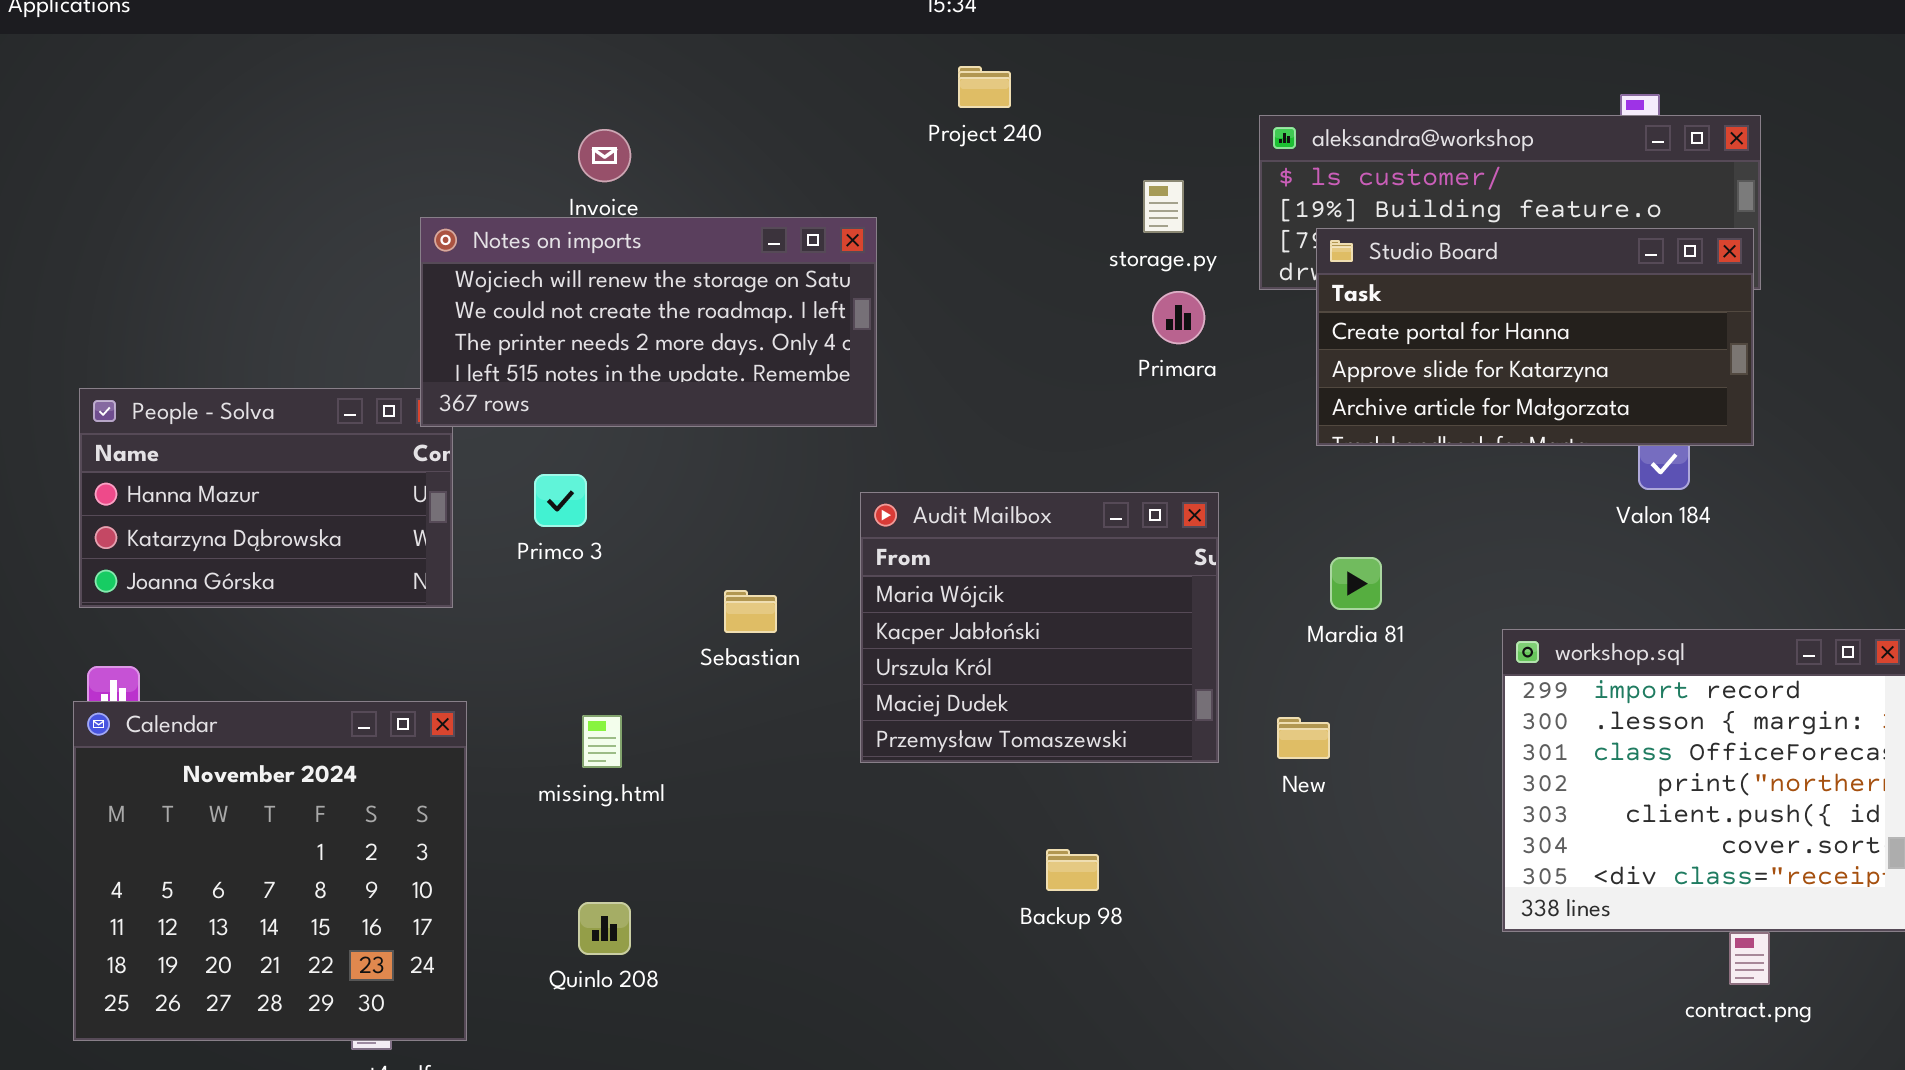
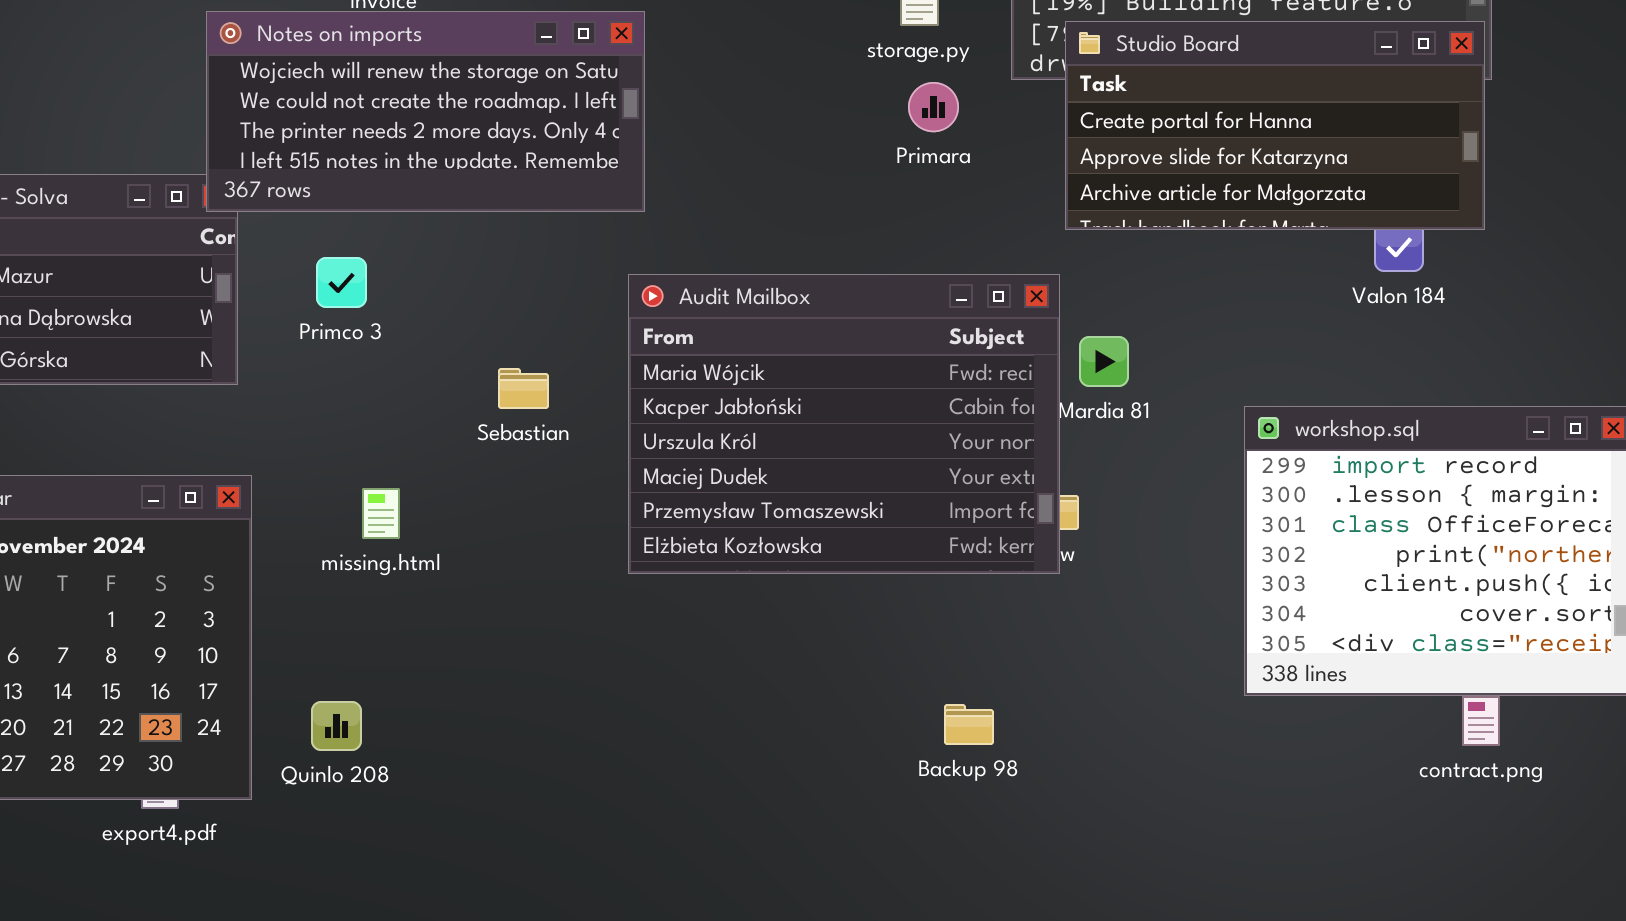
Audit Mailbox: [860,492,1219,763] -> [628,274,1060,574], resized
Backup 98: [1046,849,1099,891] -> [944,704,994,745], moved
Quinlo 208: [578,902,631,955] -> [311,701,362,751], moved

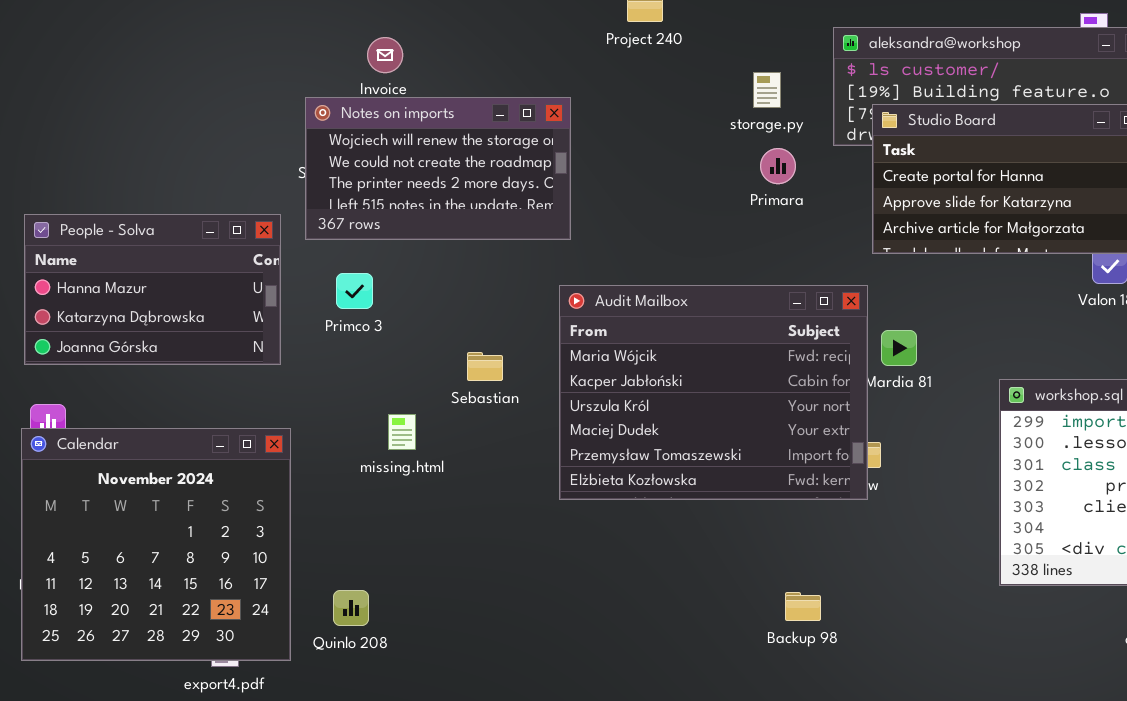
Notes on imports: [206,11,645,212] -> [305,97,571,240], resized
missing.html: [362,488,400,539] -> [388,414,416,450], moved

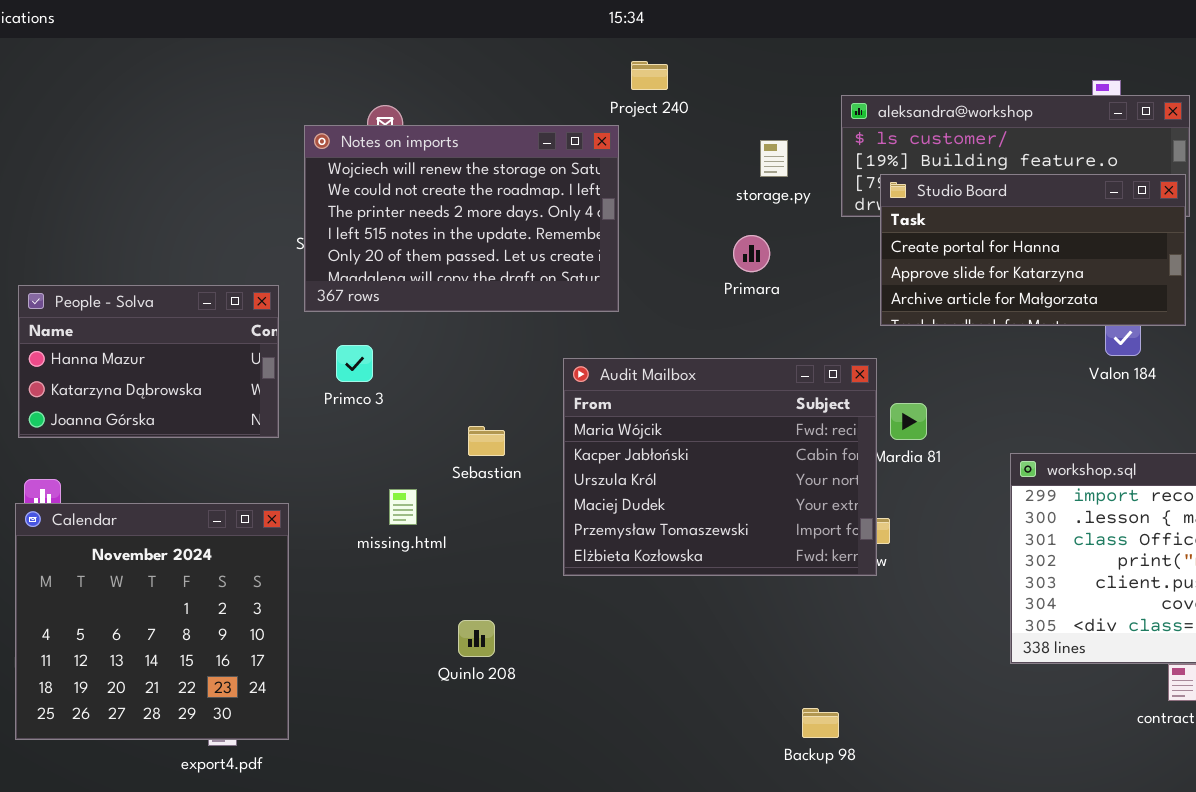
Notes on imports: [305,97,571,240] -> [304,125,619,312], resized
Primara: [760,148,796,184] -> [733,235,770,272], moved
Quinlo 208: [333,590,369,626] -> [458,620,495,657], moved
Backup 98: [785,592,821,621] -> [802,708,839,738], moved

